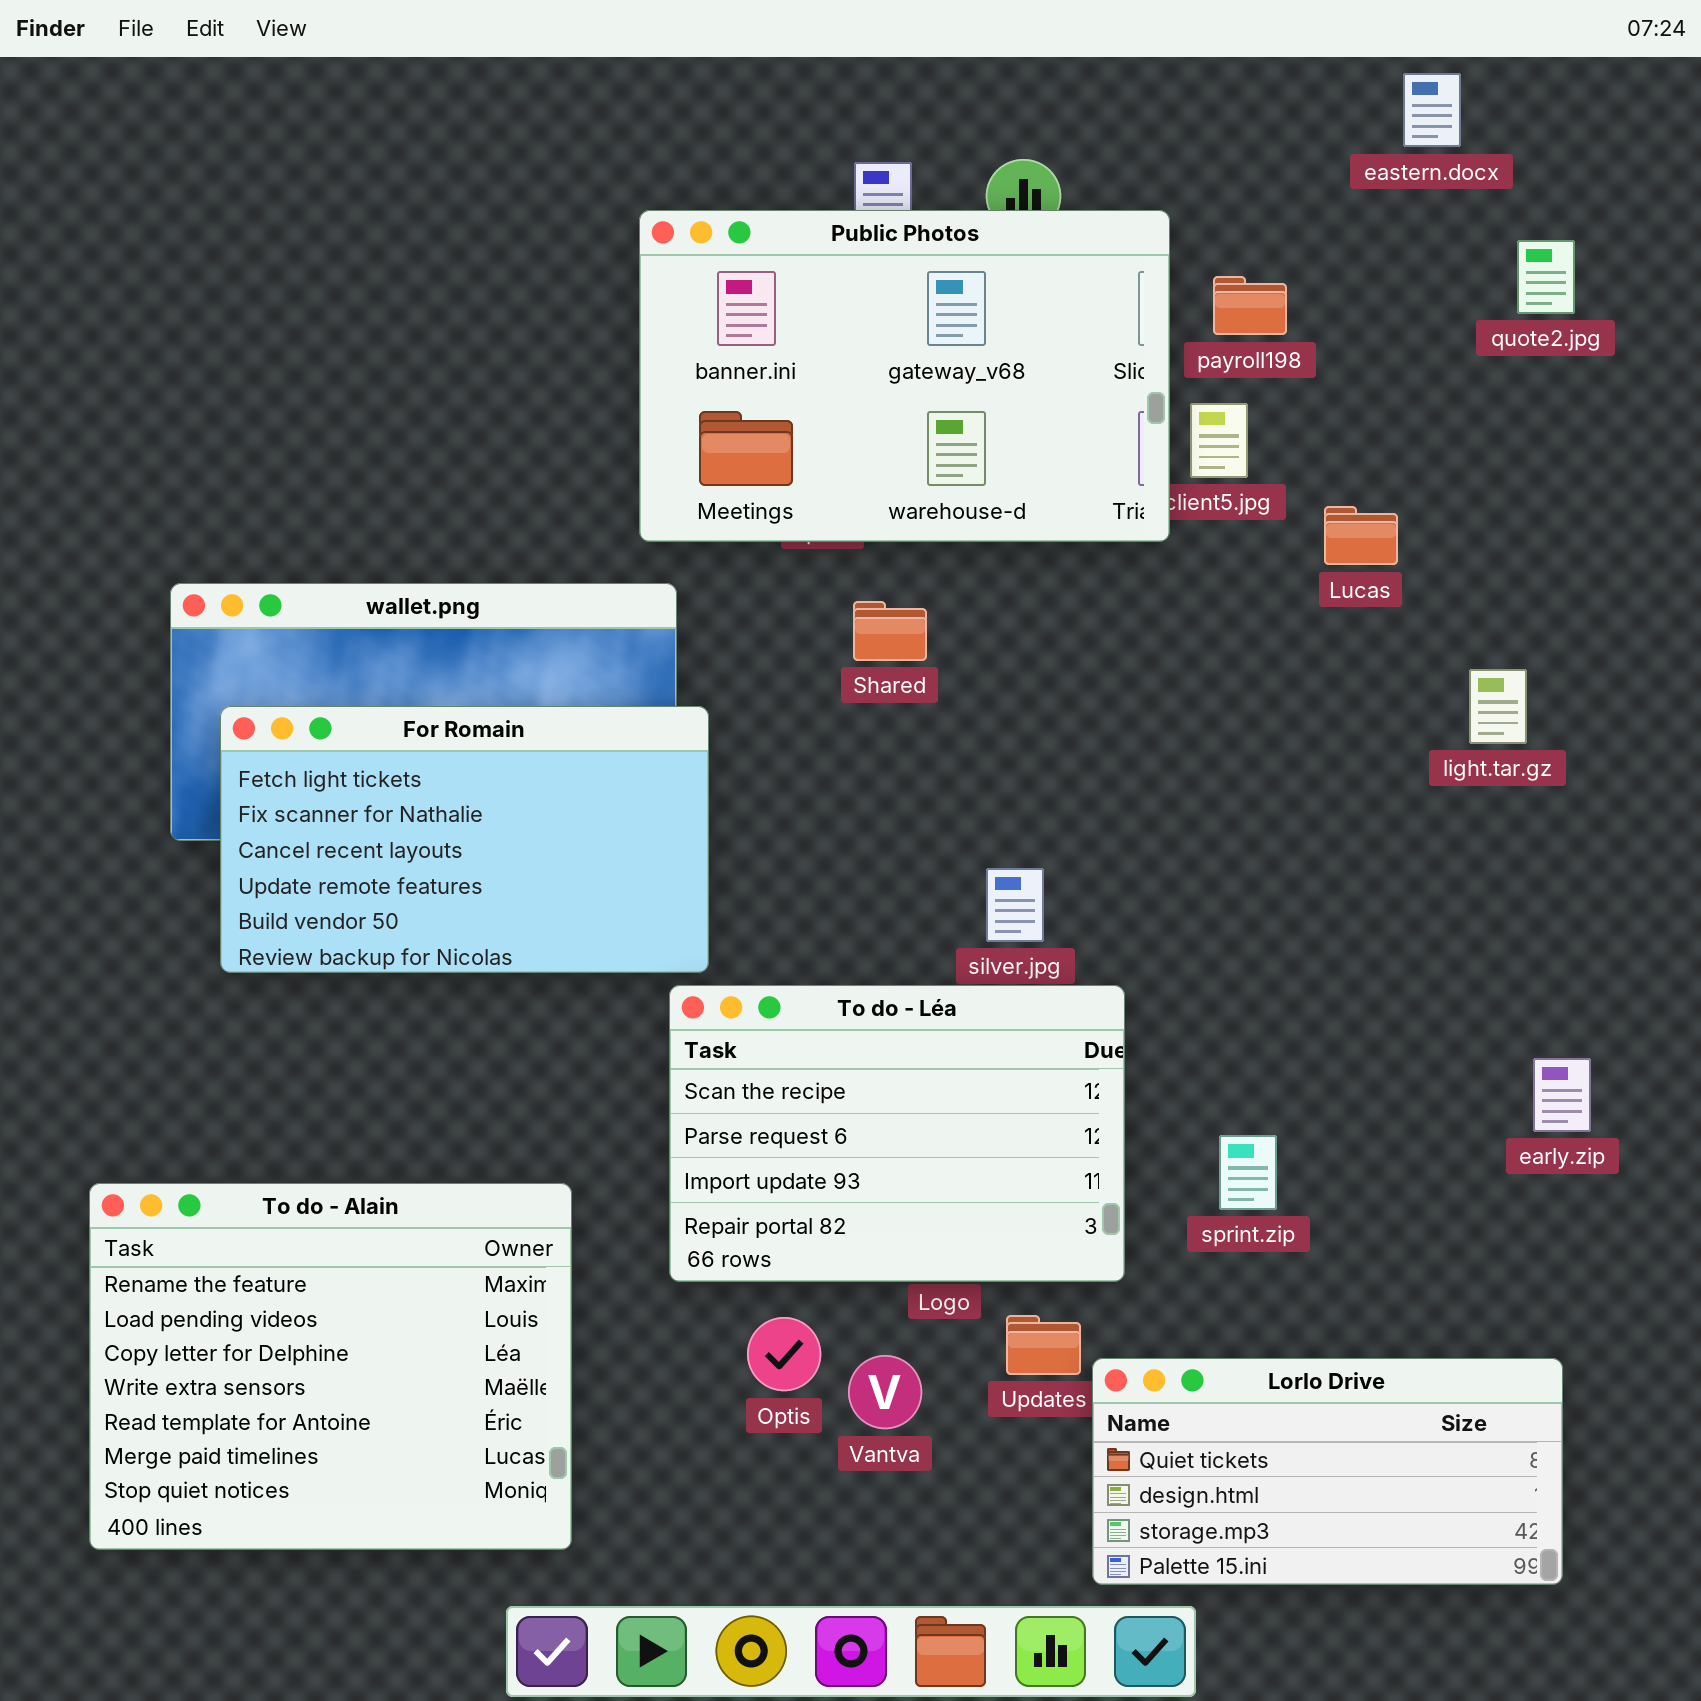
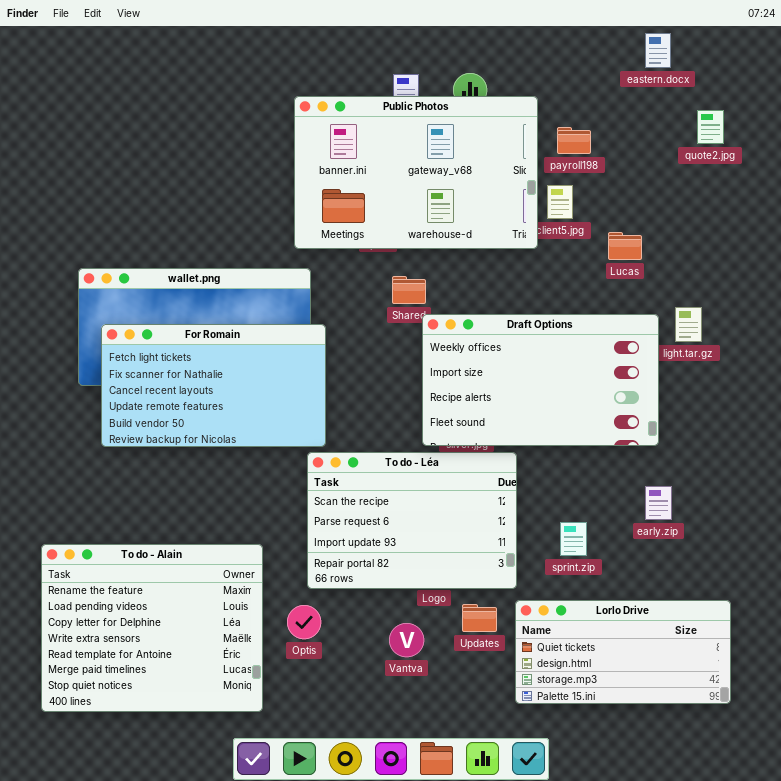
Draft Options: none -> [422,314,659,446], opened
early.zip: [1533,1058,1591,1132] -> [645,486,672,520], moved
Optis: [747,1317,821,1391] -> [287,605,321,639], moved
Lorlo Drive: [1092,1358,1563,1585] -> [515,600,731,704], moved

